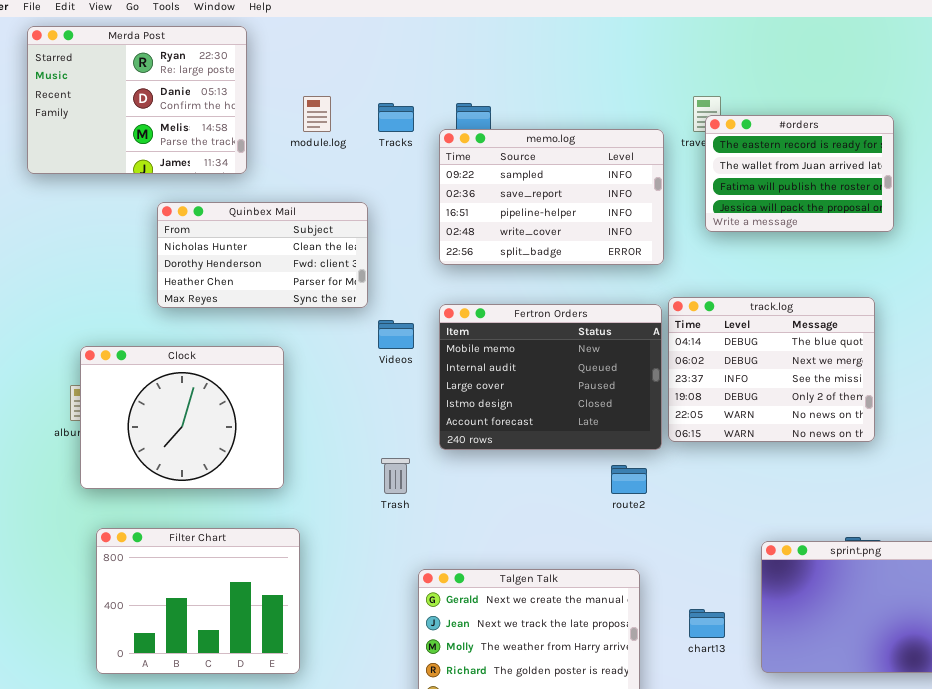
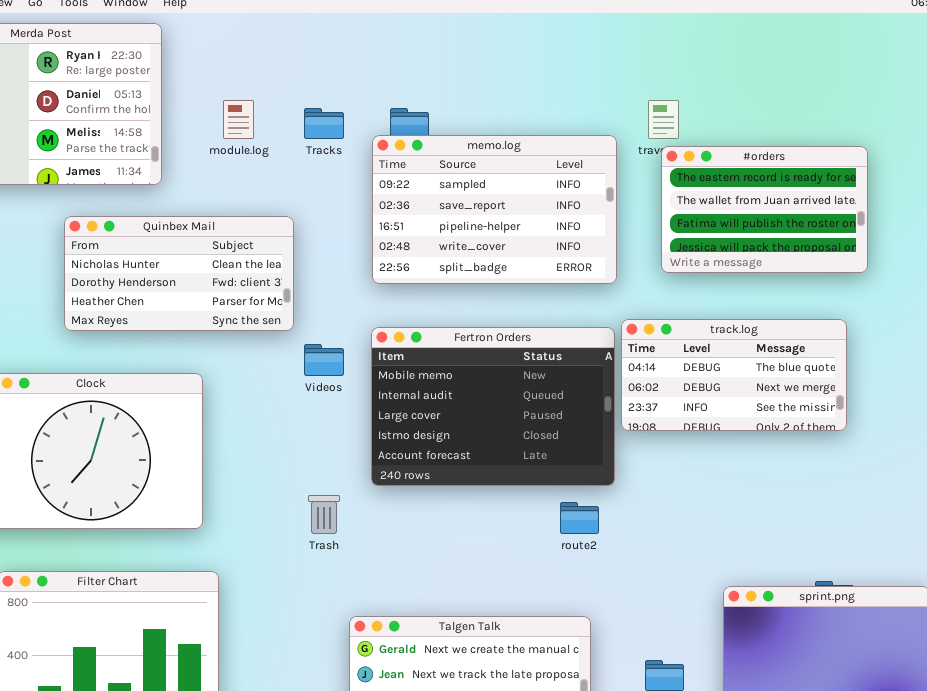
#orders: [705,115,894,232] -> [661,146,868,273], moved
track.log: [668,297,875,442] -> [621,319,847,431], resized

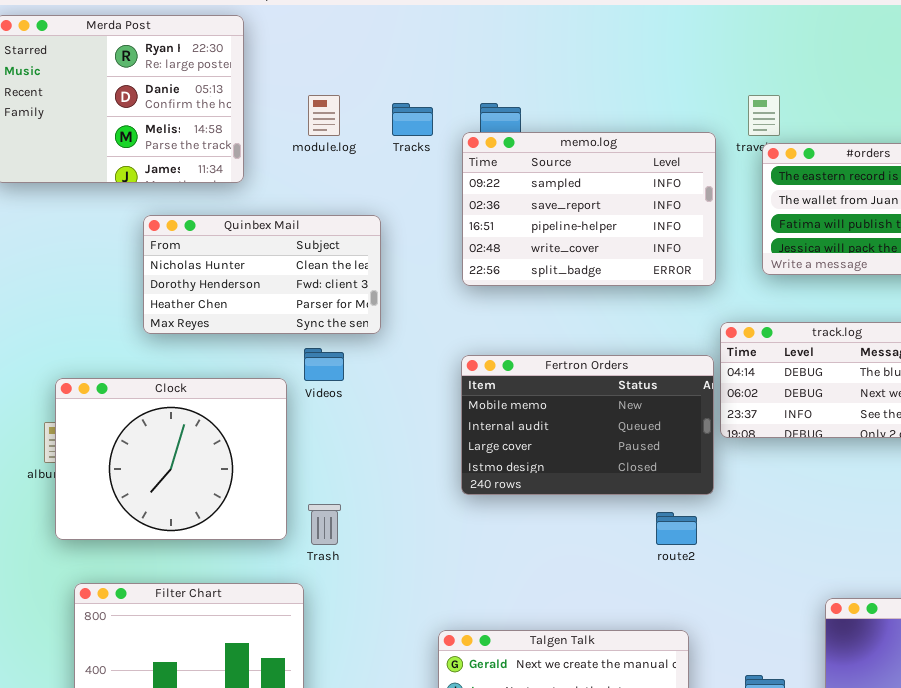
Fertron Orders: [371,327,615,486] -> [461,355,714,495], resized
Videos: [304,344,344,376] -> [304,348,344,381], moved
Trash: [308,495,340,534] -> [308,504,341,545], moved

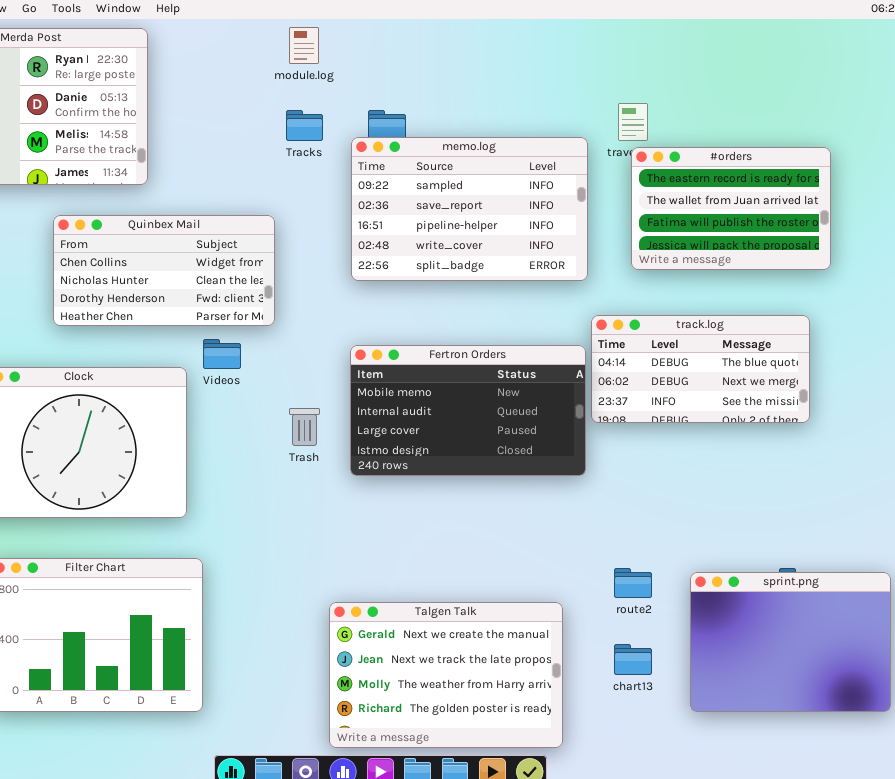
module.log: [308,95,340,136] -> [289,27,319,64], moved
Quinbex Mail: [143,215,381,334] -> [53,215,275,326], scrolled up 1 row
Trash: [308,504,341,545] -> [289,408,320,446], moved
route2: [656,512,697,545] -> [614,568,652,598], moved

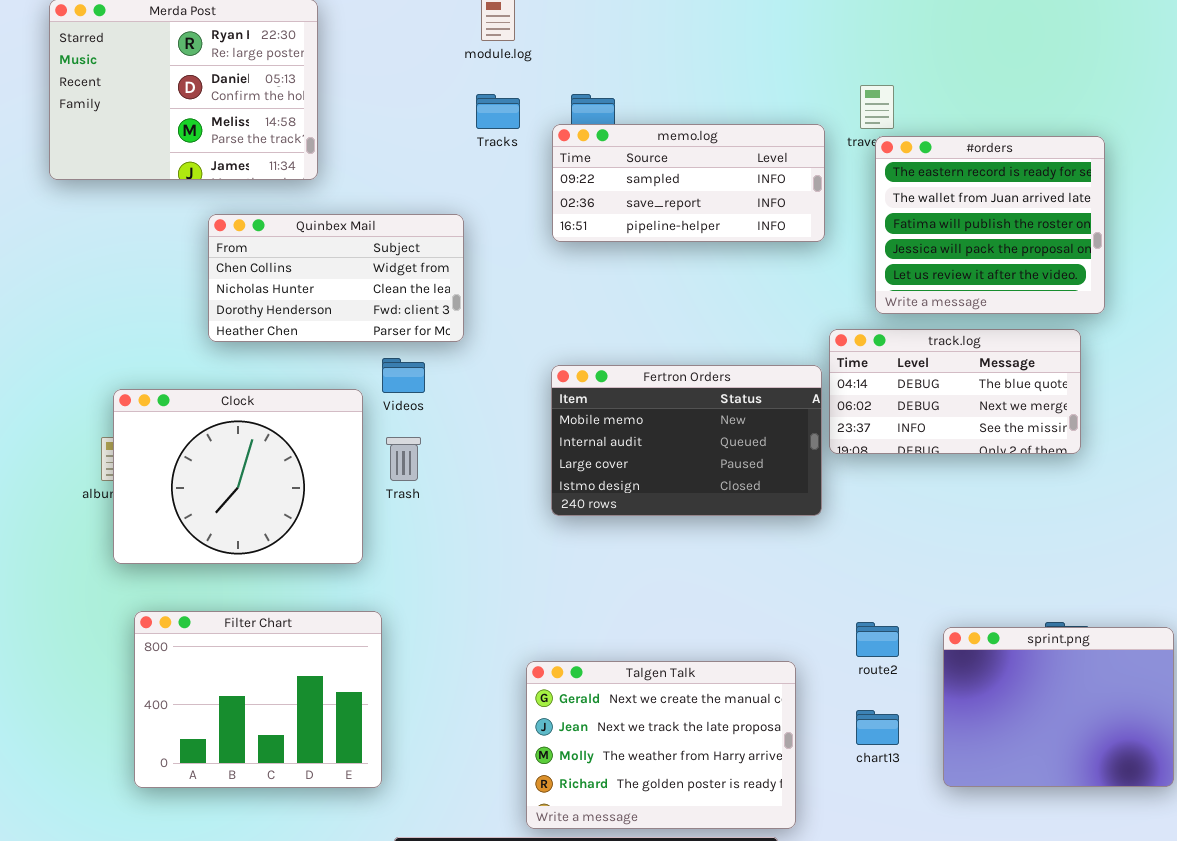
memo.log: [351,137,588,281] -> [552,124,825,242], resized
#orders: [631,147,831,270] -> [875,136,1105,314], resized
Trash: [289,408,320,446] -> [386,437,421,481], moved

